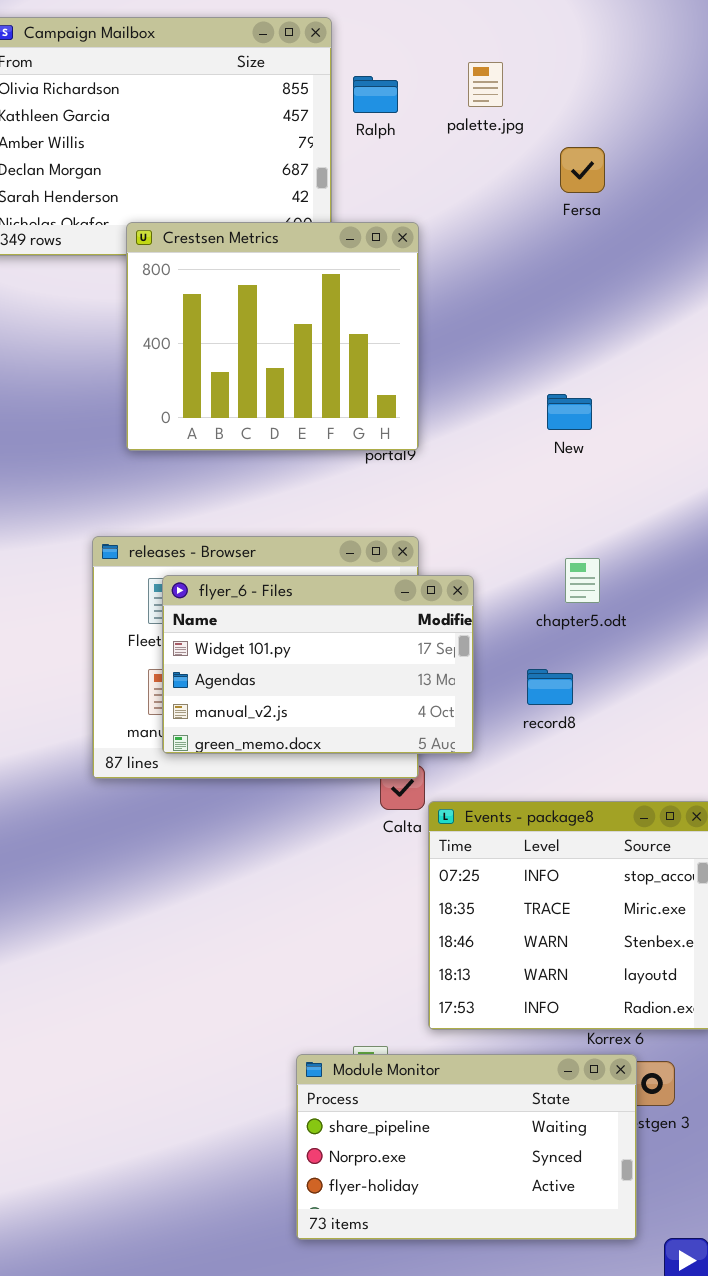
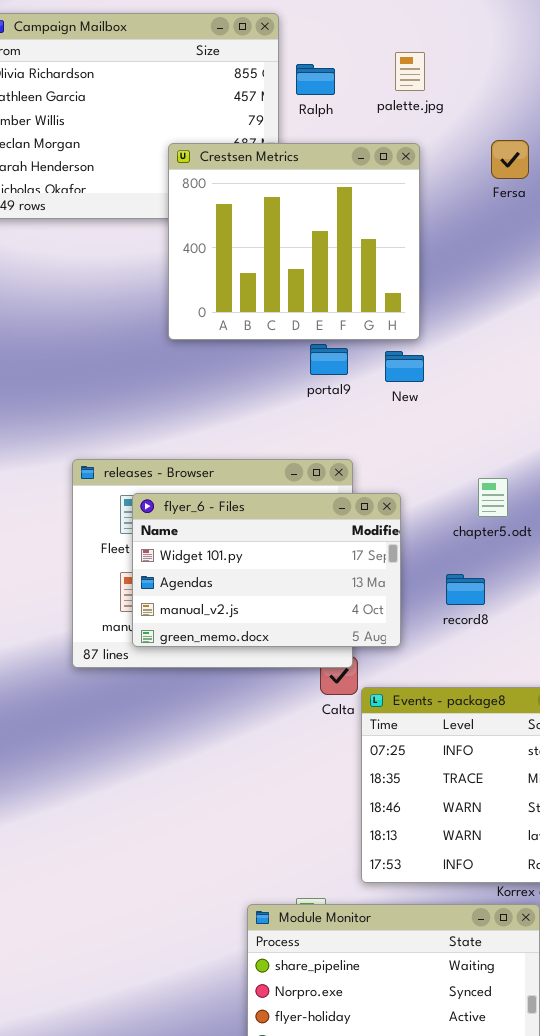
Fersa: [560,147,605,193] -> [491,140,529,179], moved
Crestsen Metrics: [126,222,419,451] -> [168,143,420,340], moved
New: [547,394,592,430] -> [385,351,424,382], moved

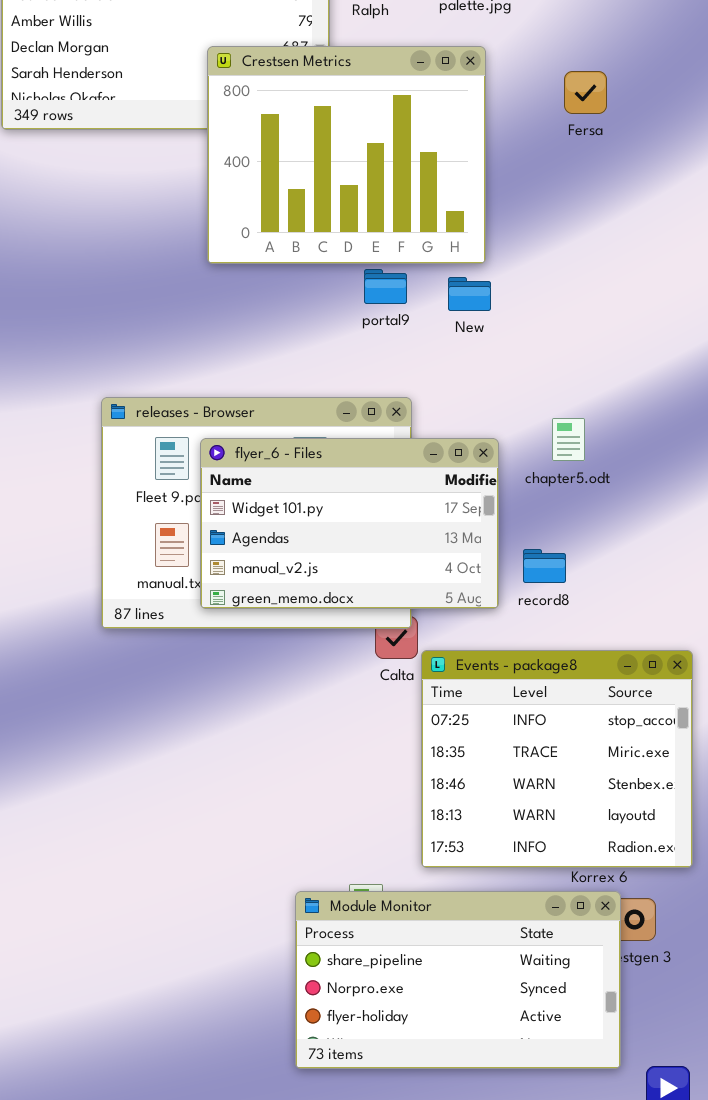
Fersa: [491,140,529,179] -> [564,71,607,114], moved
flyer_6 - Files: [132,493,401,647] -> [200,438,499,609], moved
record8: [446,574,485,605] -> [523,549,566,583], moved

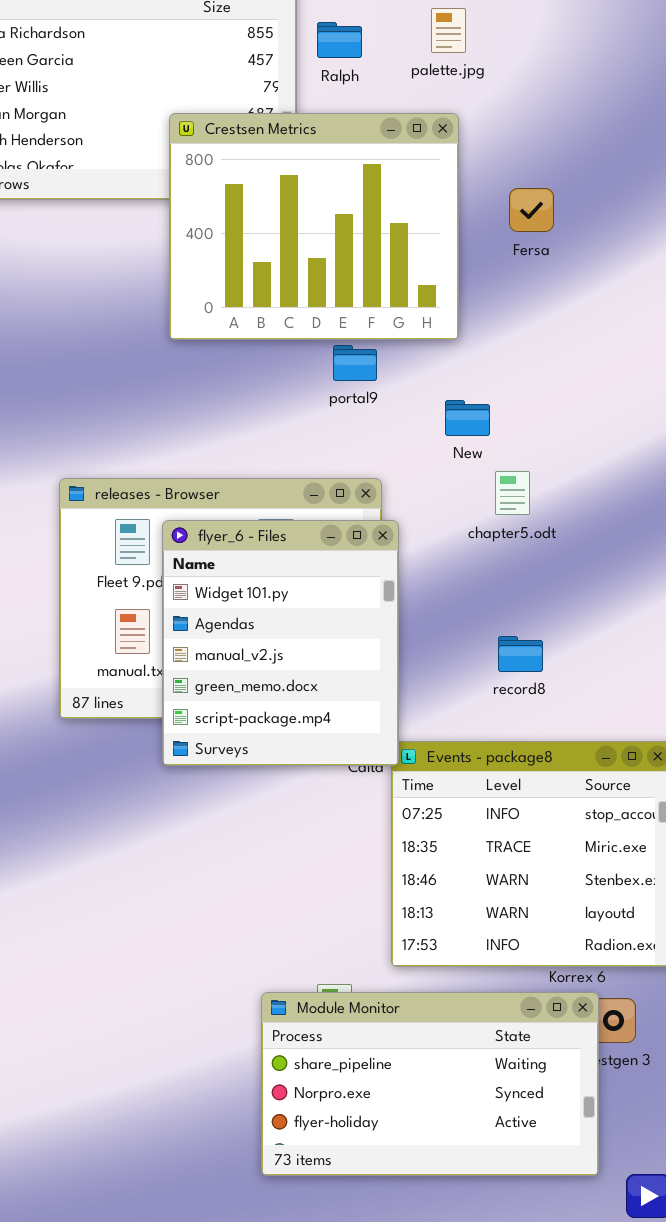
Fersa: [564,71,607,114] -> [509,188,554,232], moved
New: [448,277,491,311] -> [445,400,490,436], moved
chapter5.odt: [552,418,585,461] -> [495,471,530,515], moved
flyer_6 - Files: [200,438,499,609] -> [162,520,399,766], resized

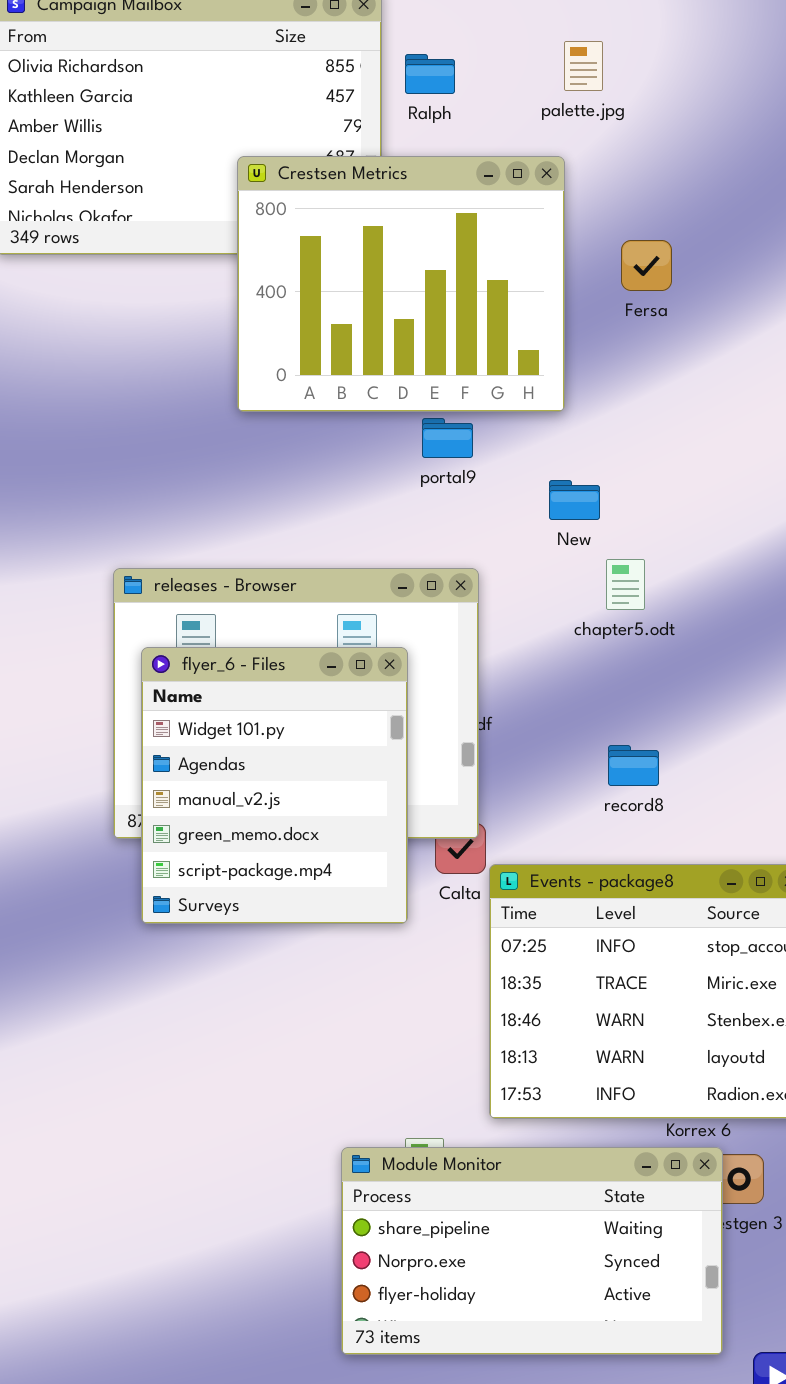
palette.jpg: [431,8,466,53] -> [564,41,603,91], moved
flyer_6 - Files: [162,520,399,766] -> [141,647,408,924], moved

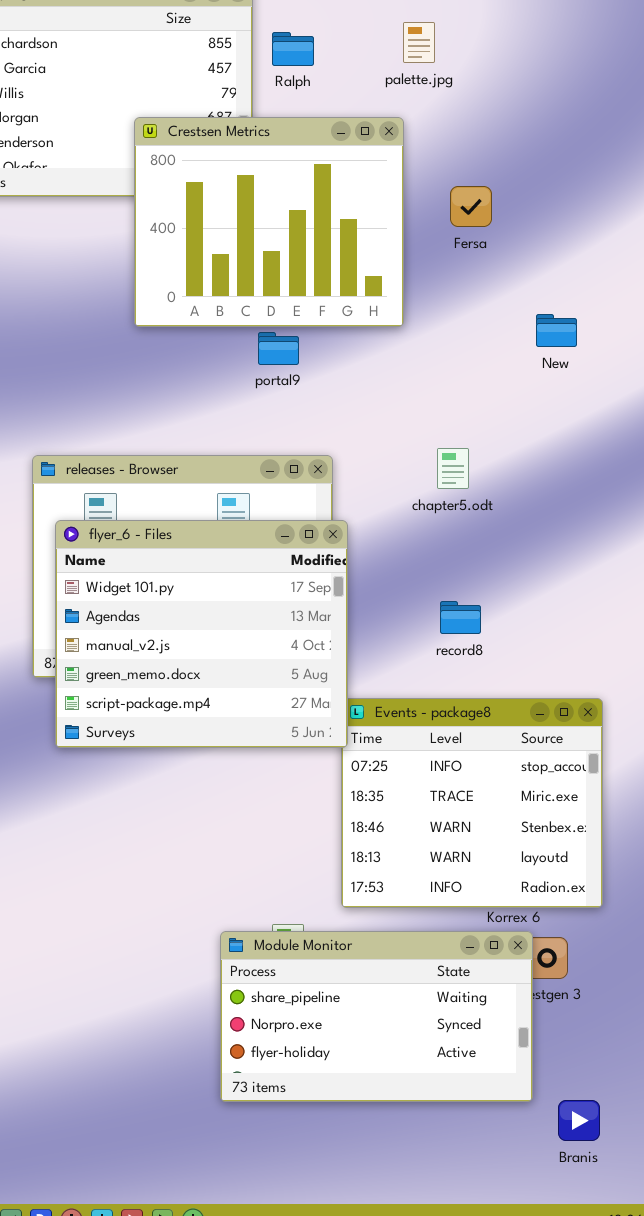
portal9: [422,418,473,458] -> [258,332,299,365], moved
New: [549,480,600,520] -> [536,314,577,347], moved
flyer_6 - Files: [141,647,408,924] -> [55,520,348,748], resized

